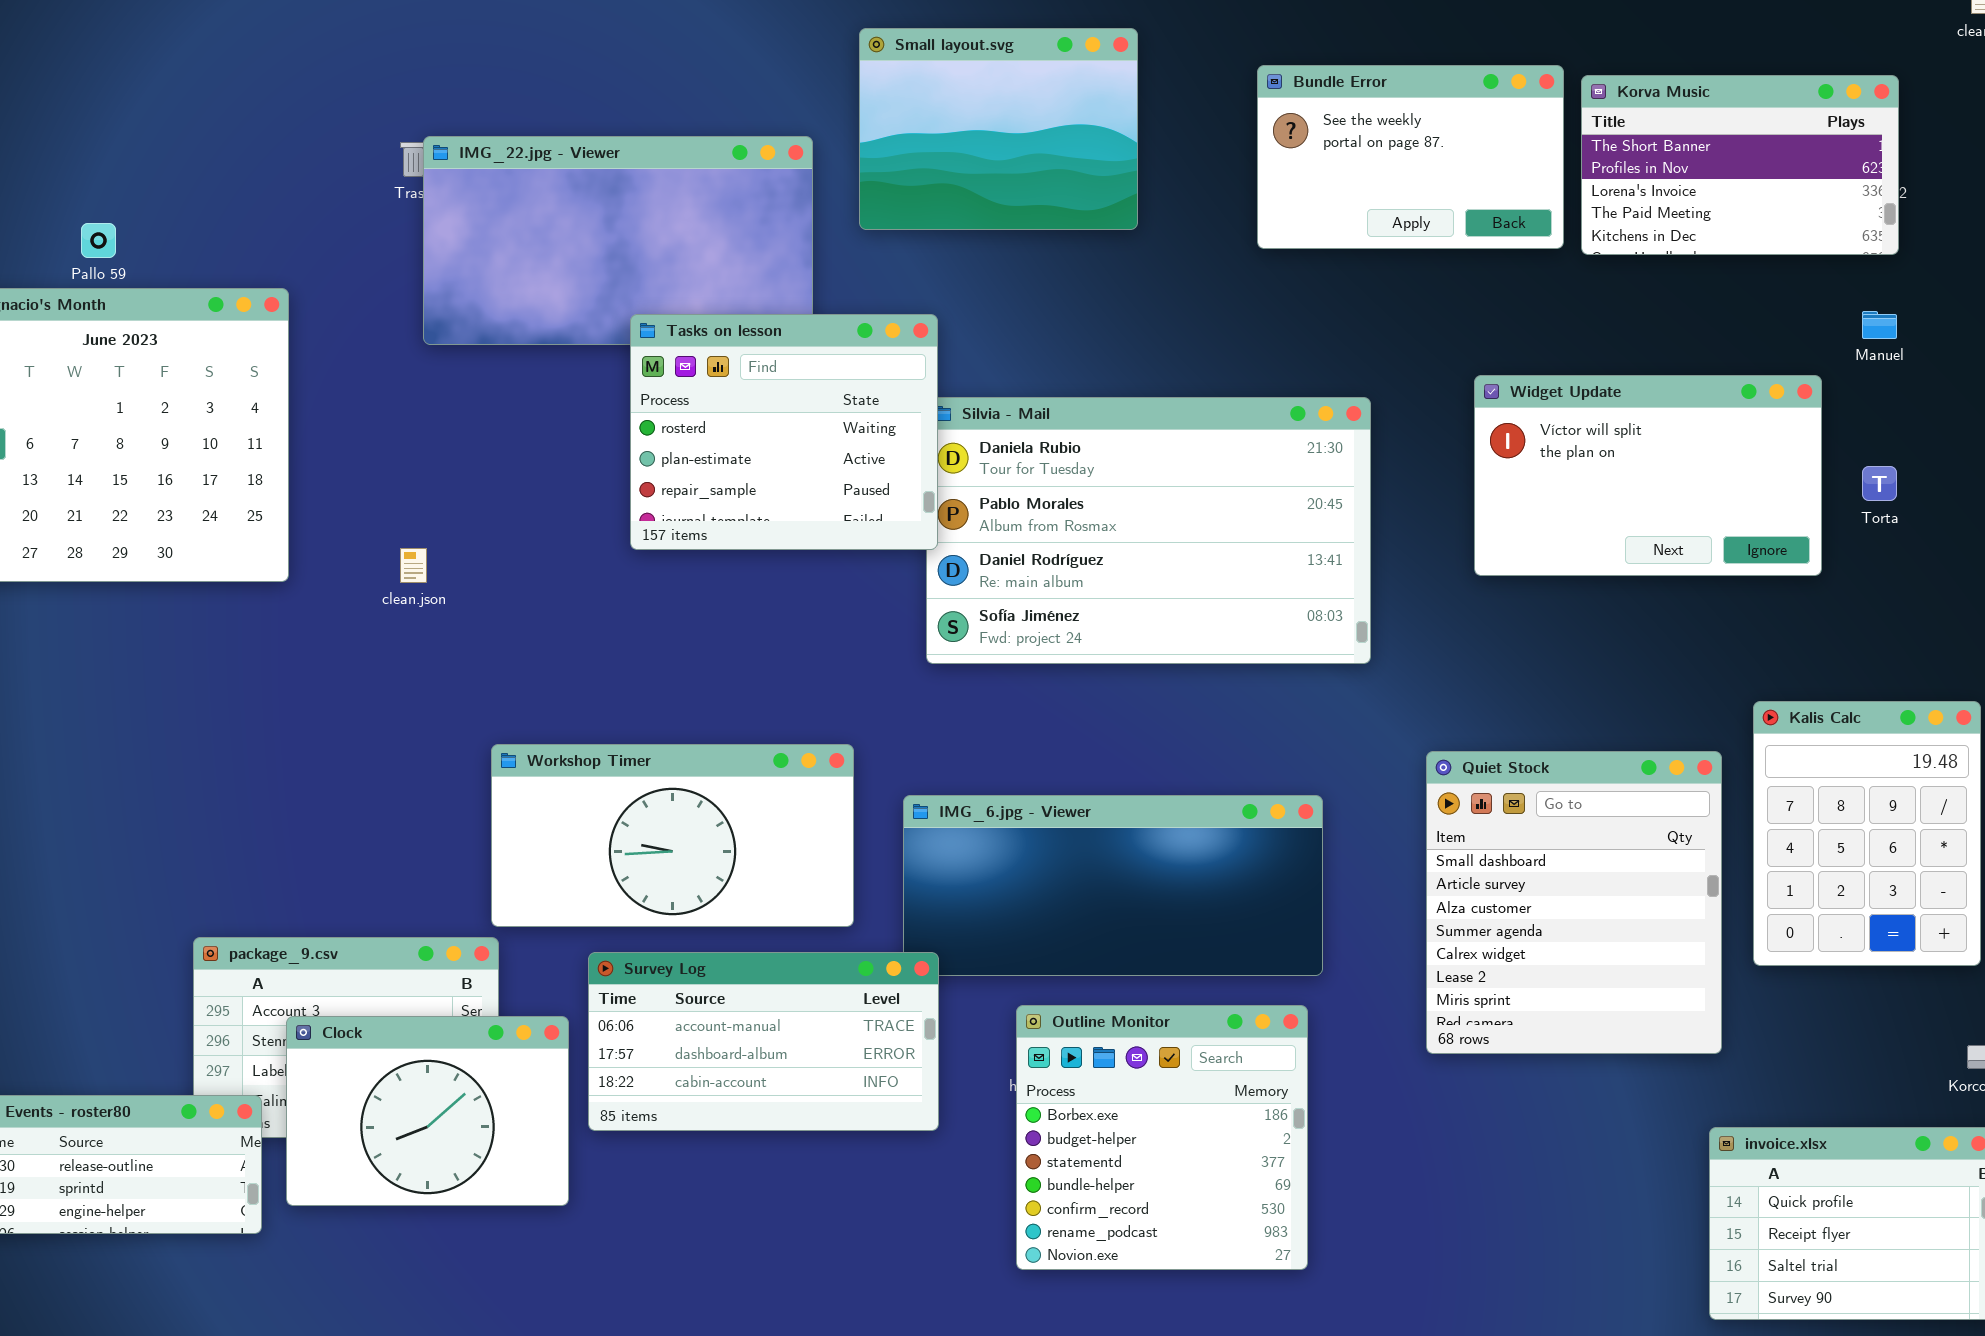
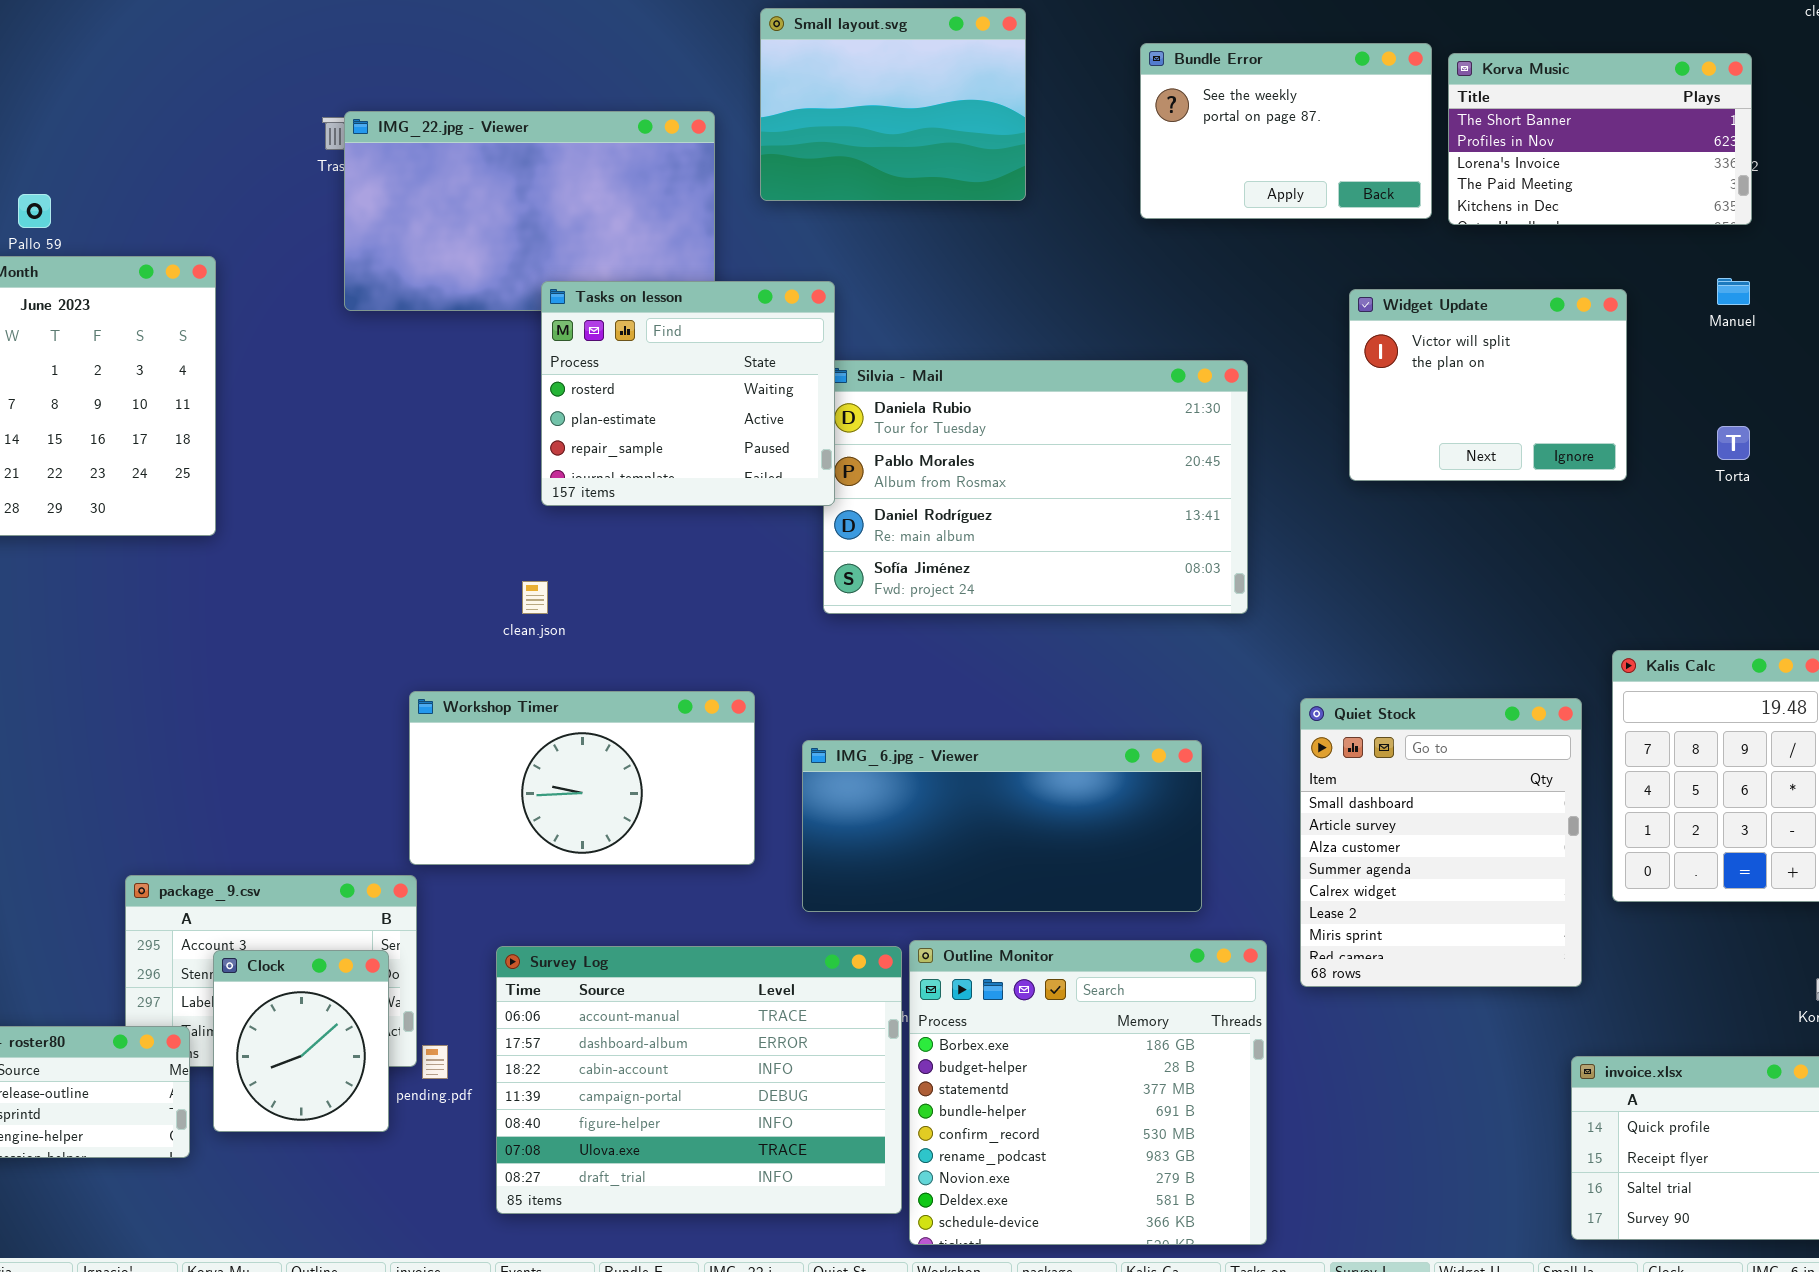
Widget Update: [1474,375,1822,576] -> [1349,289,1627,481], moved, resized
clean.json: [400,548,427,583] -> [522,581,548,614], moved
Survey Log: [588,952,939,1131] -> [496,946,902,1214], moved, resized
Outline Monitor: [1016,1005,1308,1270] -> [909,940,1267,1245], resized
Clock: [286,1016,569,1206] -> [213,950,389,1132], resized

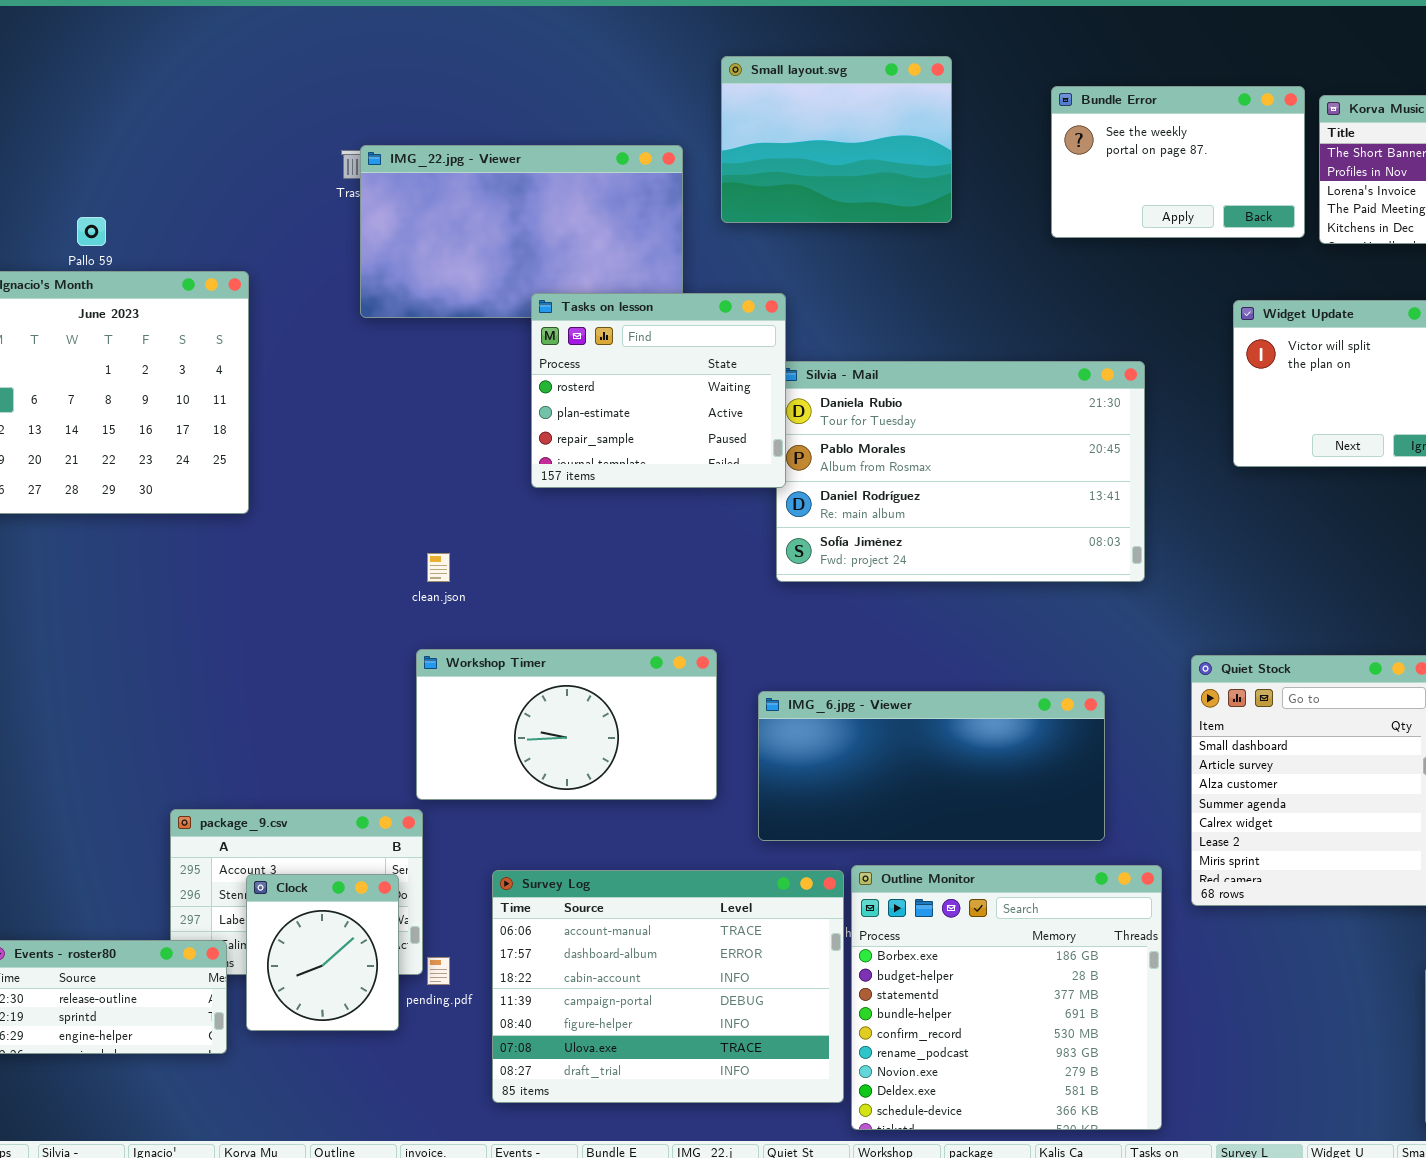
clean.json: [522,581,548,614] -> [427,553,450,582], moved

